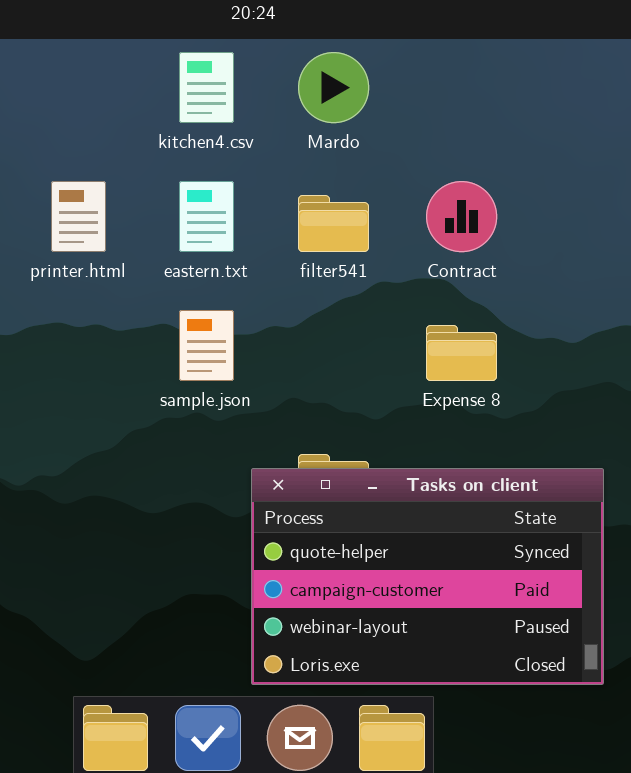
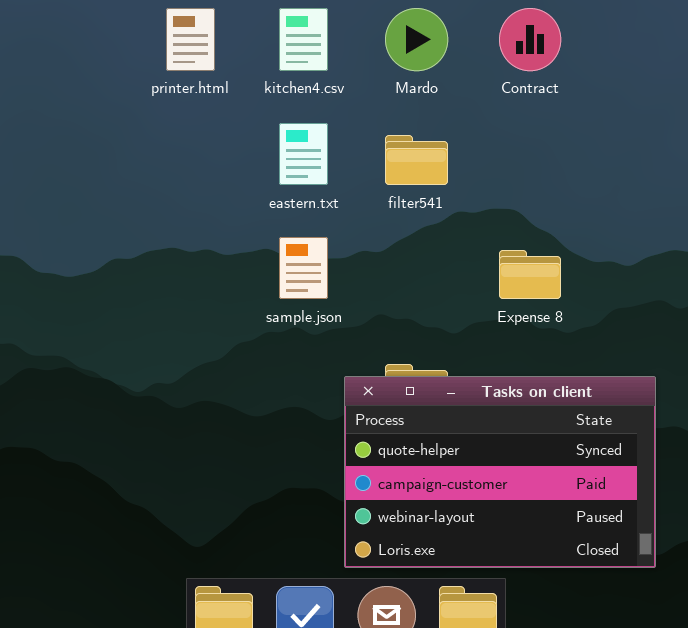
printer.html: [51,181,106,252] -> [166,8,215,71], moved
Contract: [426,181,497,252] -> [499,8,561,71], moved

